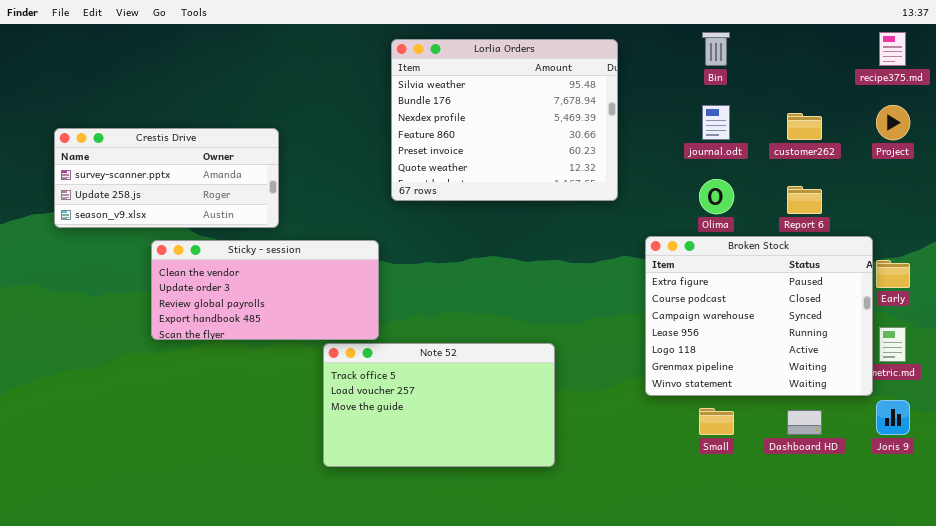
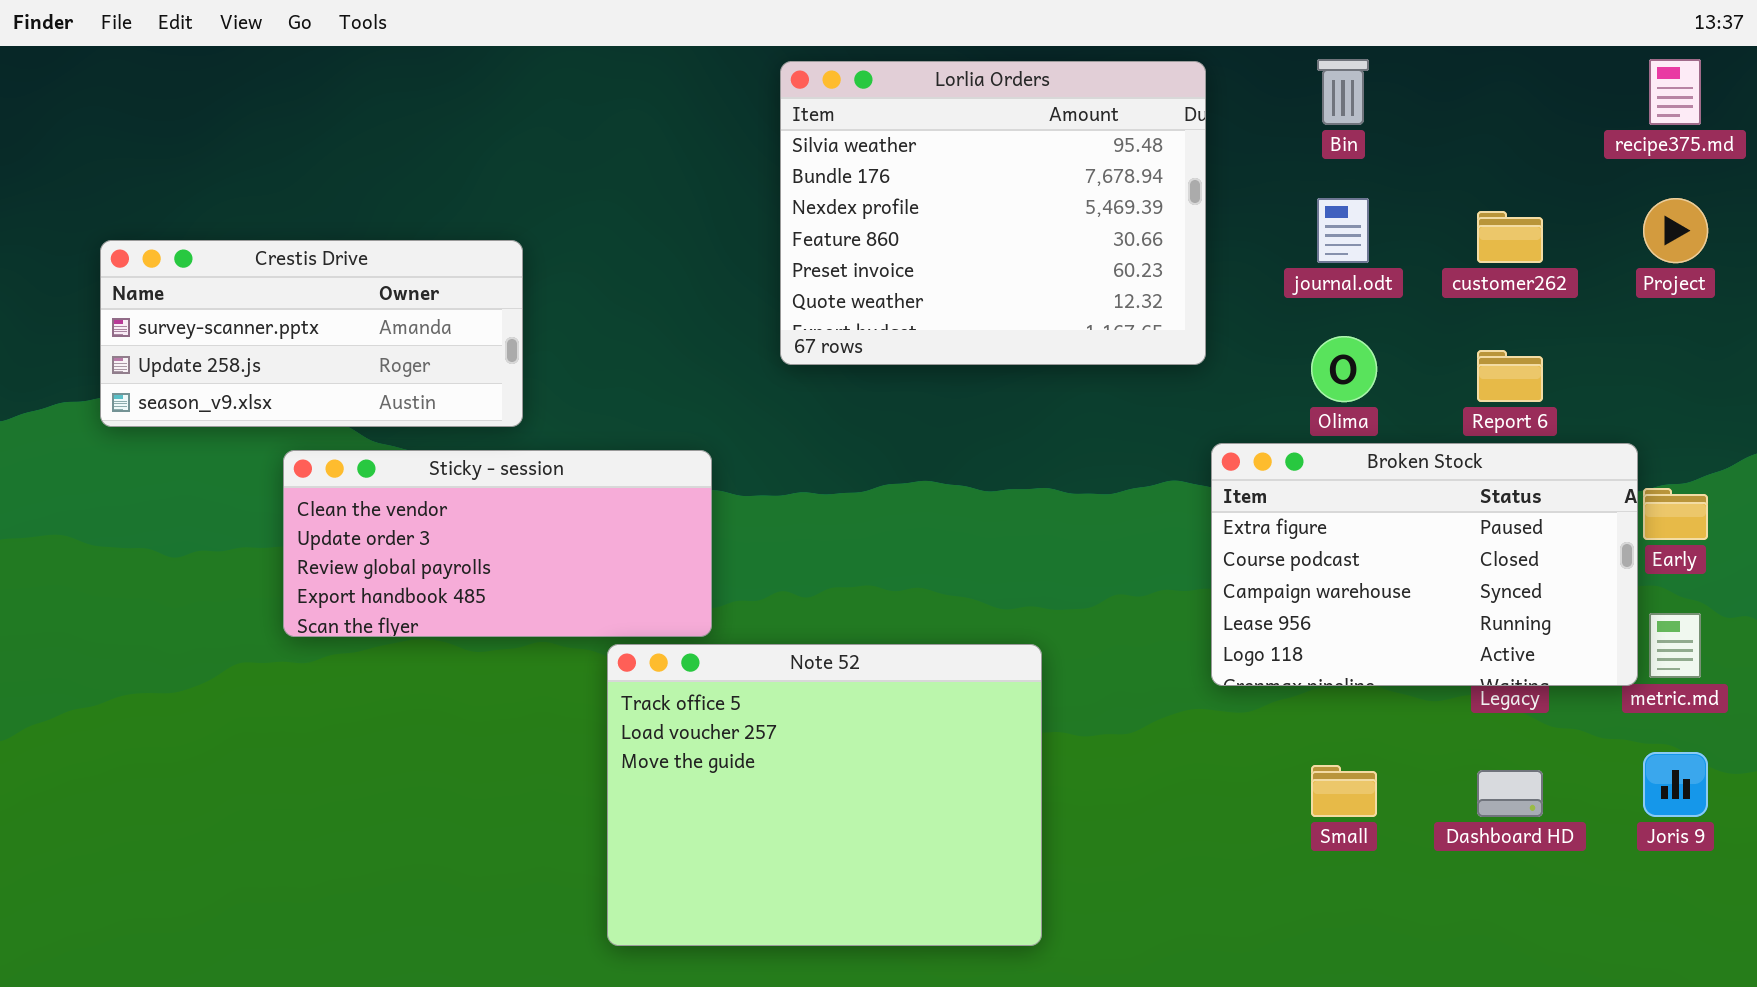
Lorlia Orders: [391,39,618,201] -> [780,61,1206,365], moved
Broken Stock: [645,236,873,396] -> [1211,443,1638,686], resized
Note 52: [323,343,555,467] -> [607,644,1042,946], resized

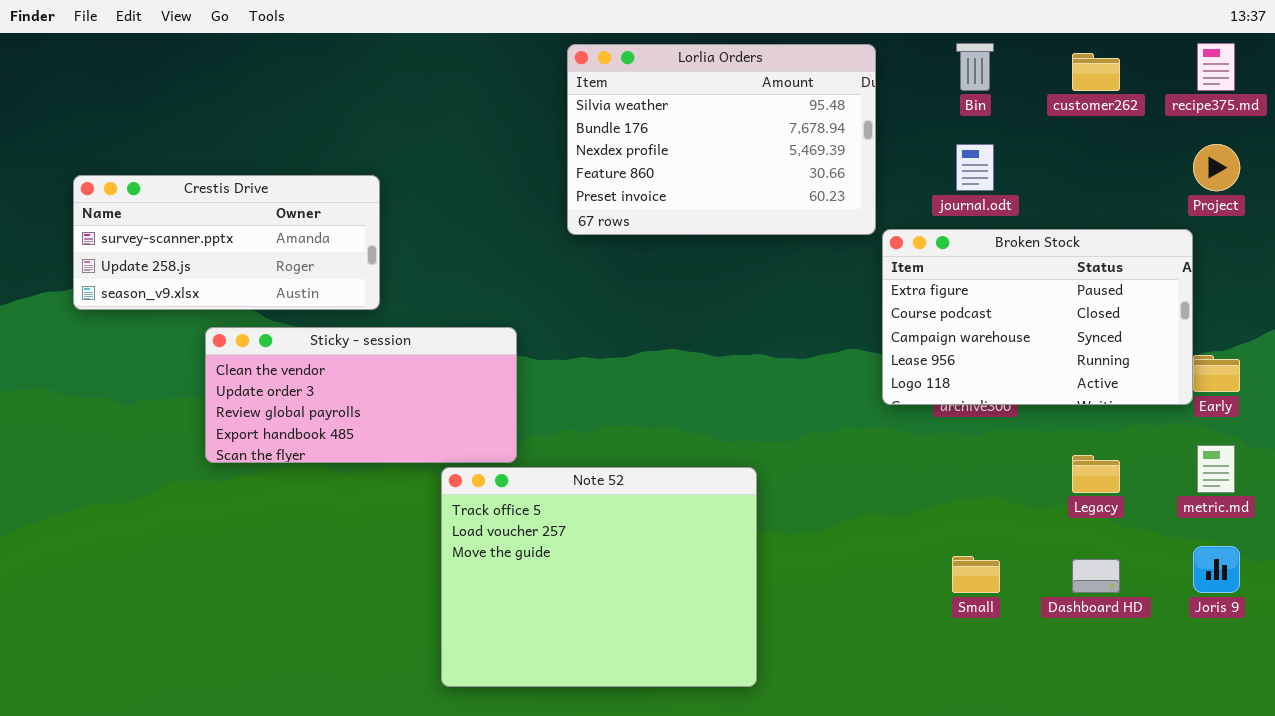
Lorlia Orders: [780,61,1206,365] -> [567,44,876,235], resized
customer262: [1477,211,1543,263] -> [1072,53,1120,91], moved
Broken Stock: [1211,443,1638,686] -> [882,229,1193,405], moved

